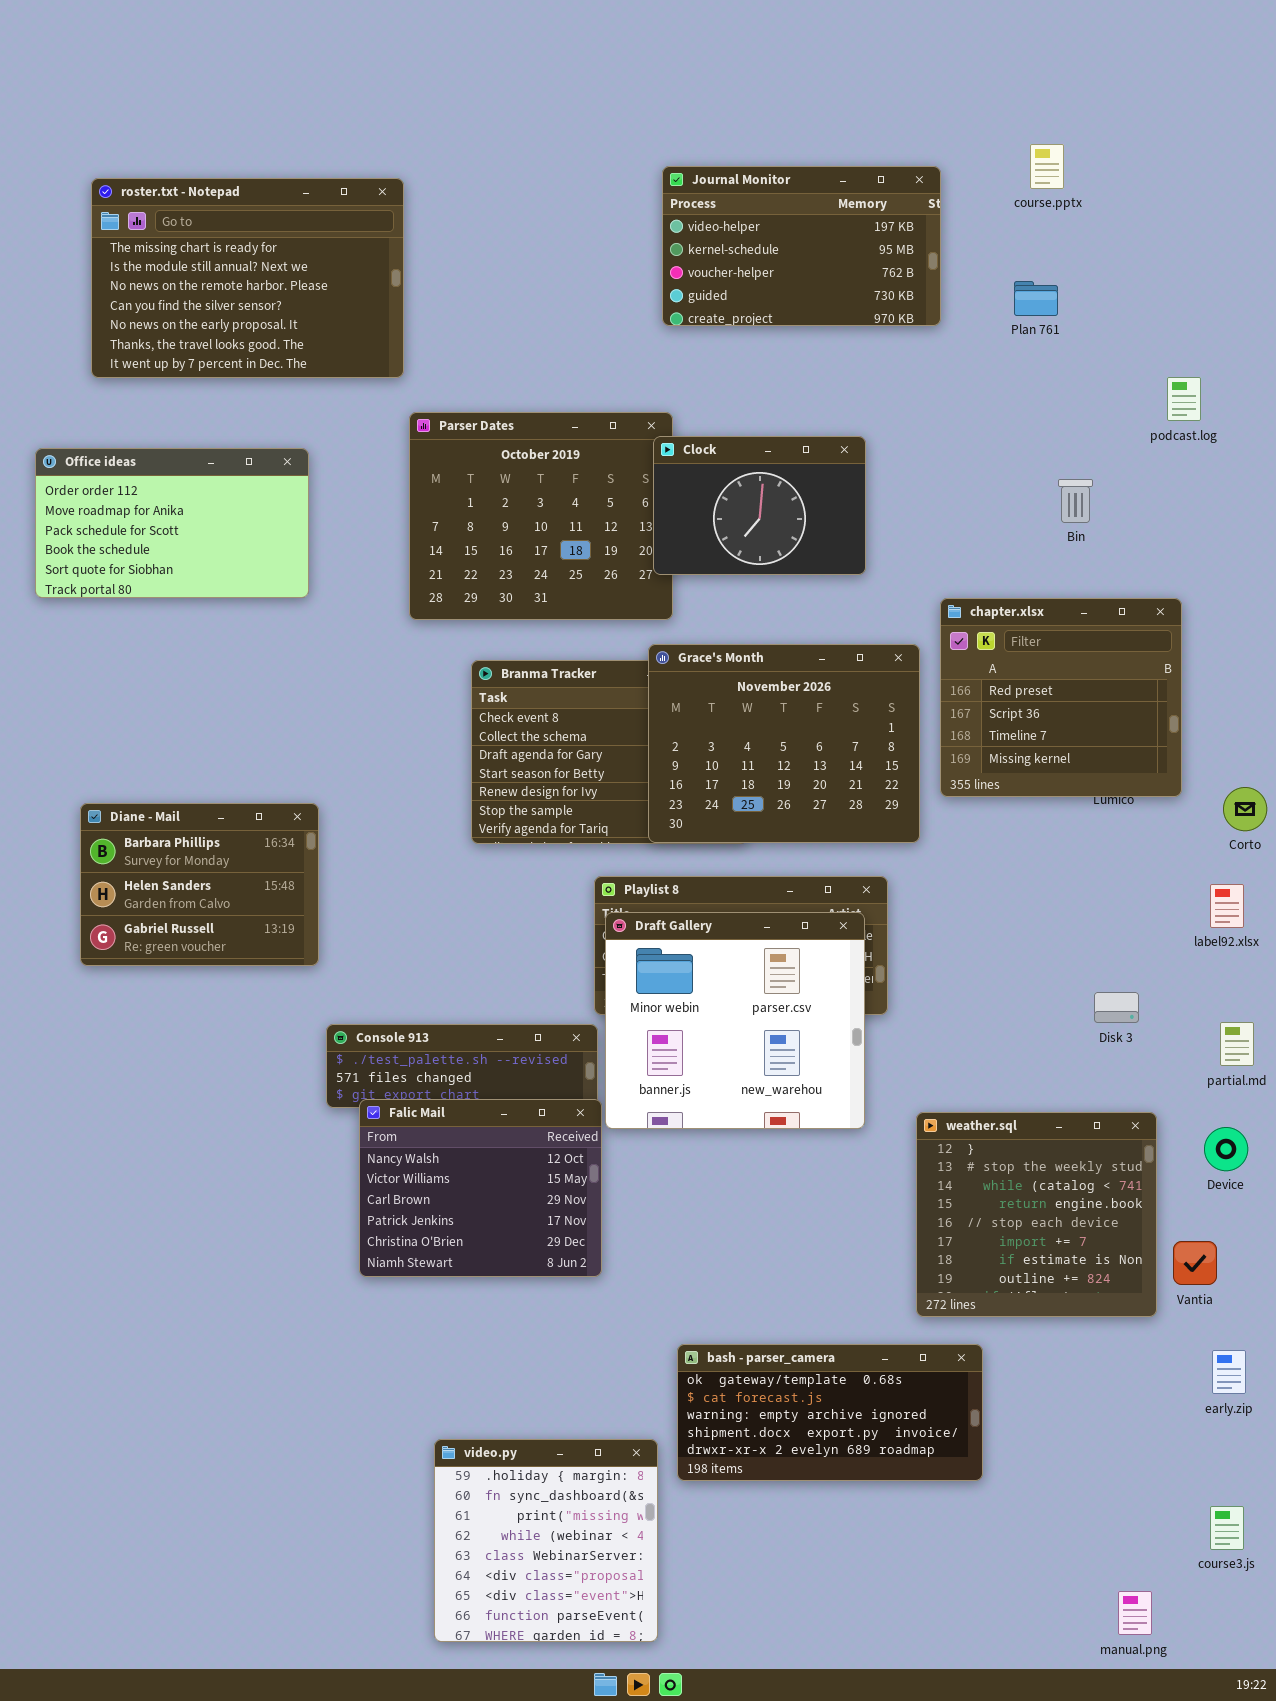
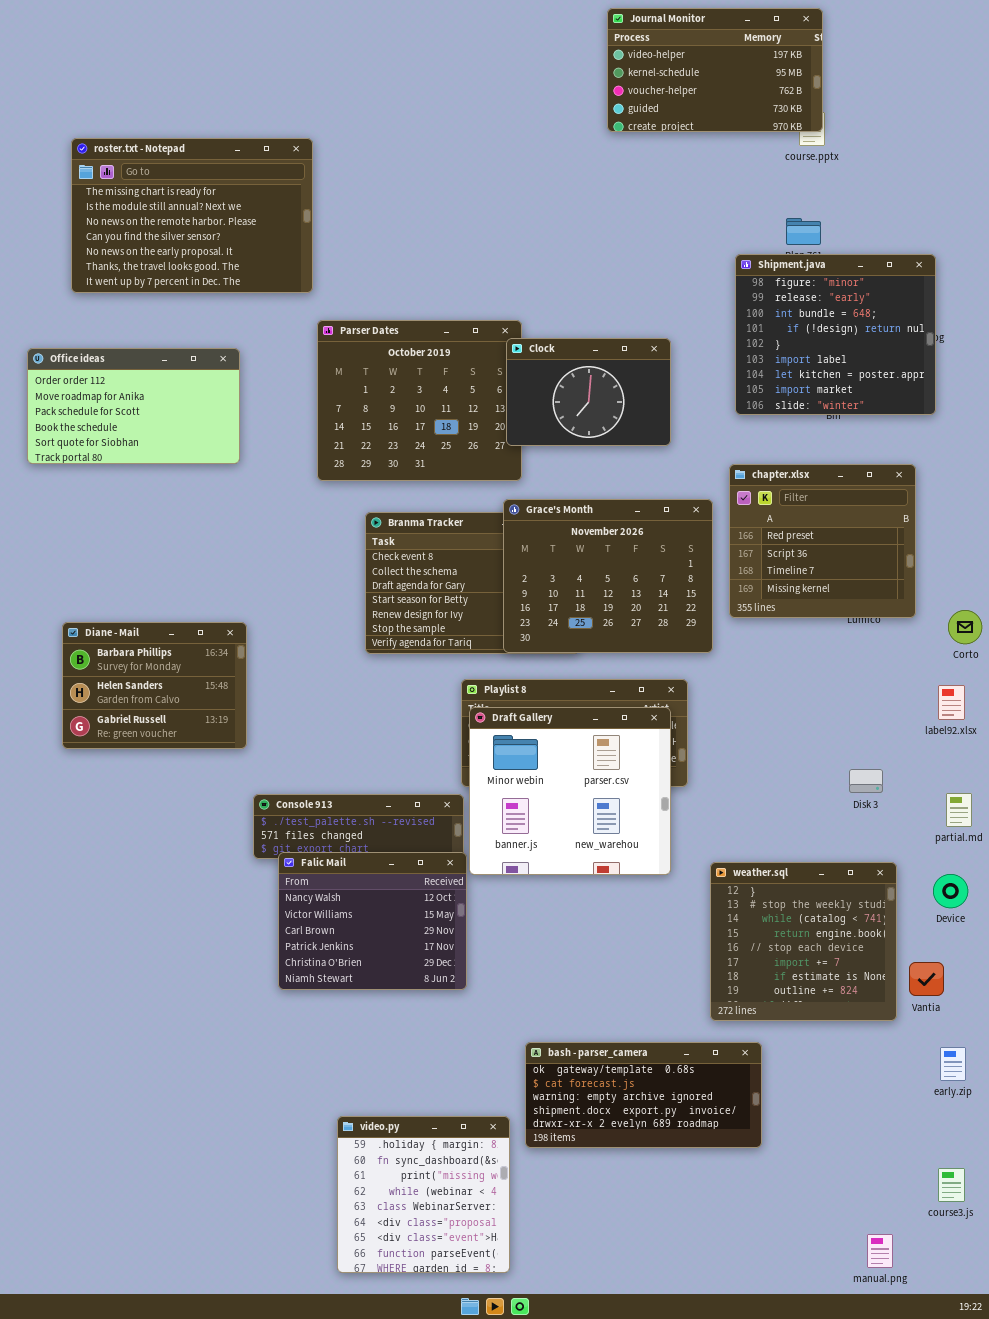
Journal Monitor: [662,166,941,326] -> [607,8,823,132], moved
Shipment.java: none -> [735,254,936,415], opened

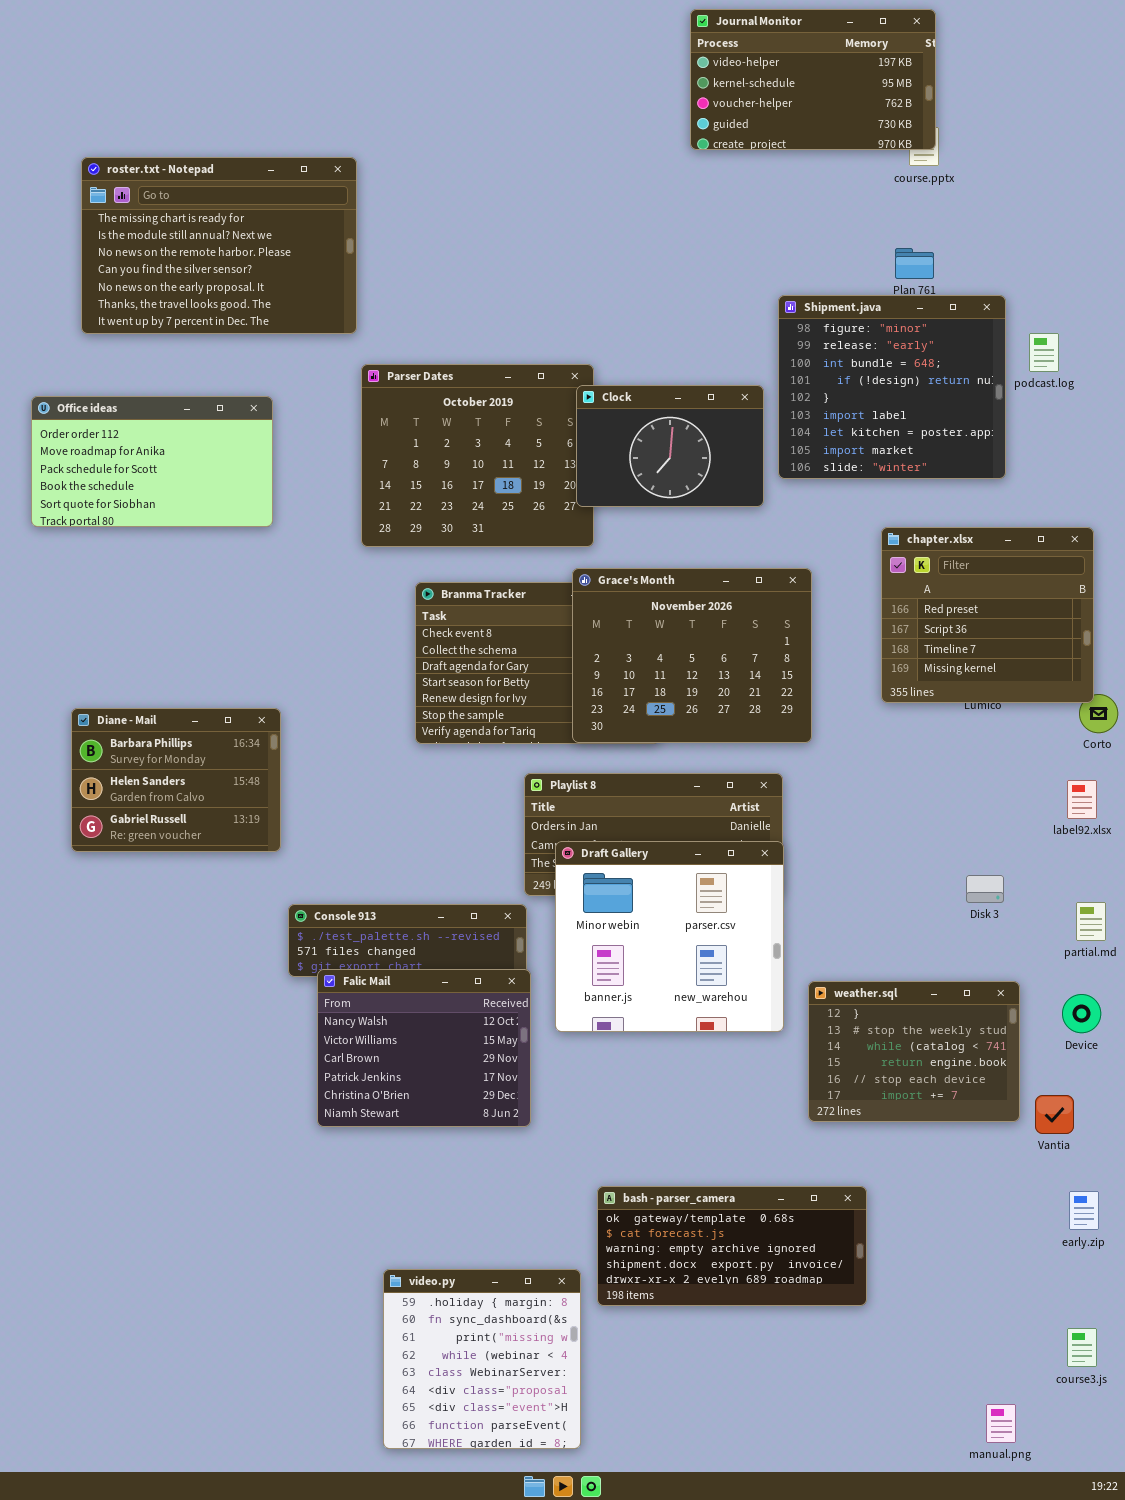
Shipment.java: [735,254,936,415] -> [778,295,1006,479], moved
chapter.xlsx: [729,464,916,618] -> [881,527,1094,703], moved
Draft Gallery: [469,707,671,875] -> [555,841,784,1032], moved
weather.sql: [710,862,897,1021] -> [808,981,1020,1122], resized

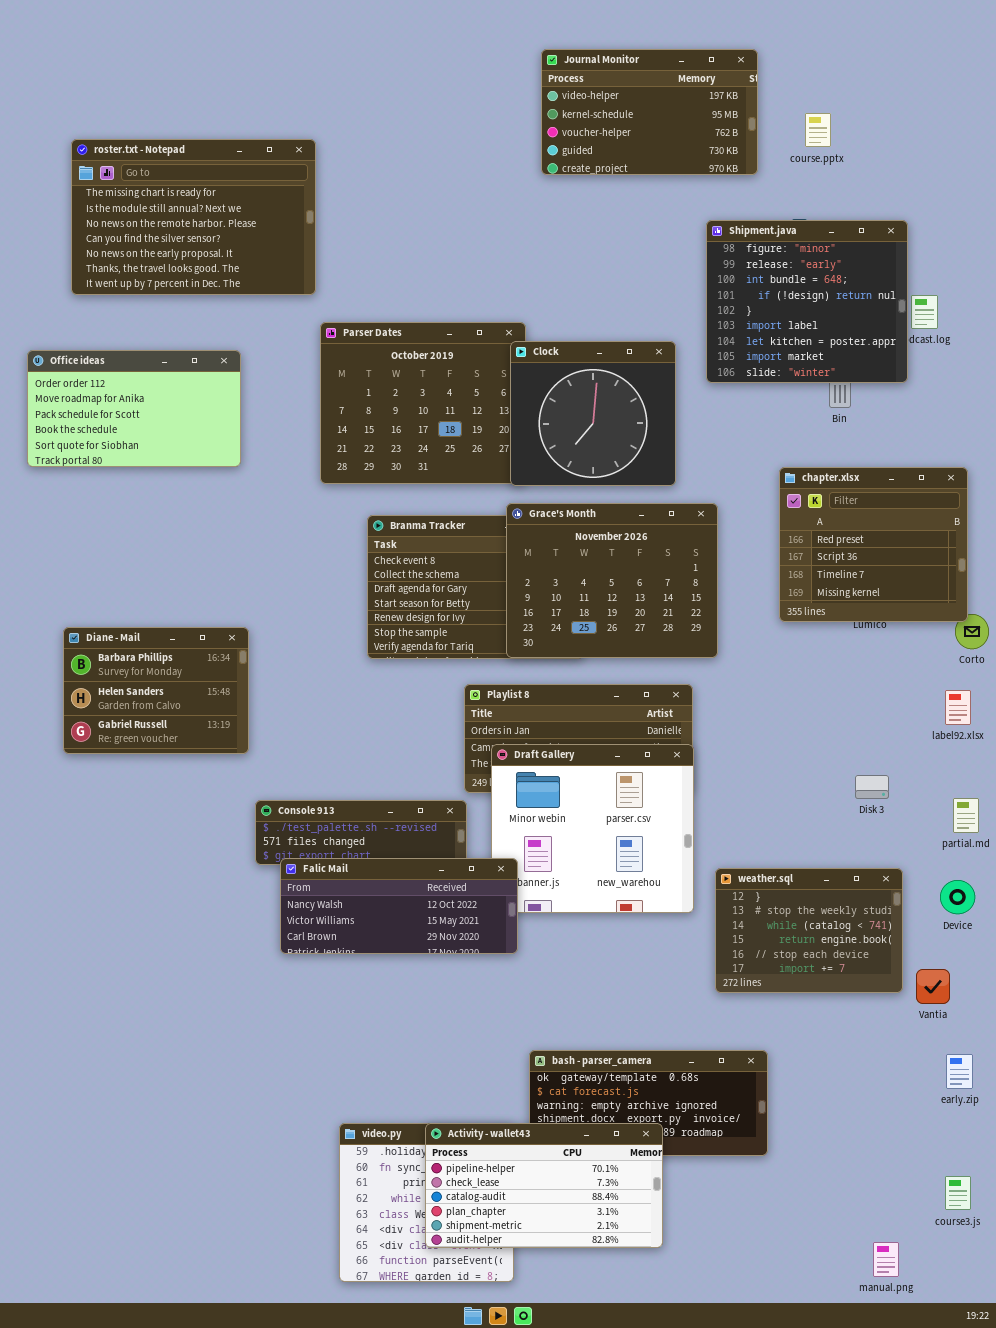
Journal Monitor: [690,9,936,150] -> [541,49,758,175], moved
Shipment.java: [778,295,1006,479] -> [706,220,908,383], moved
Clock: [576,385,764,507] -> [510,341,676,486], resized
Falic Mail: [317,969,531,1127] -> [280,858,518,954], resized
Activity - wallet43: none -> [425,1123,663,1248], opened

